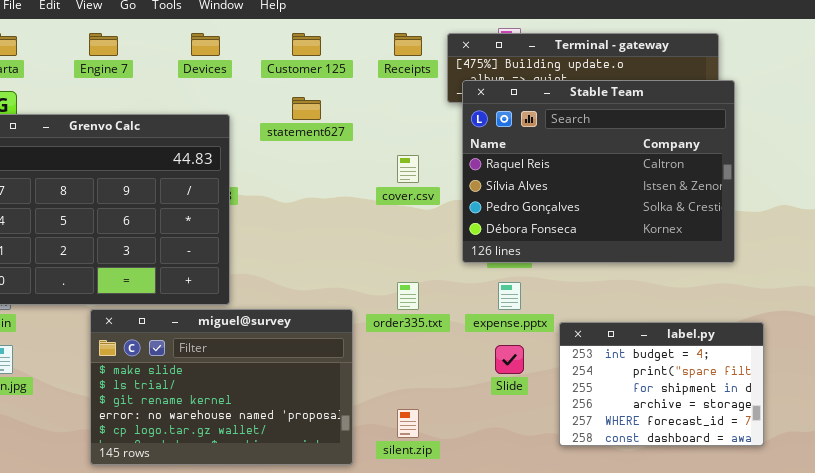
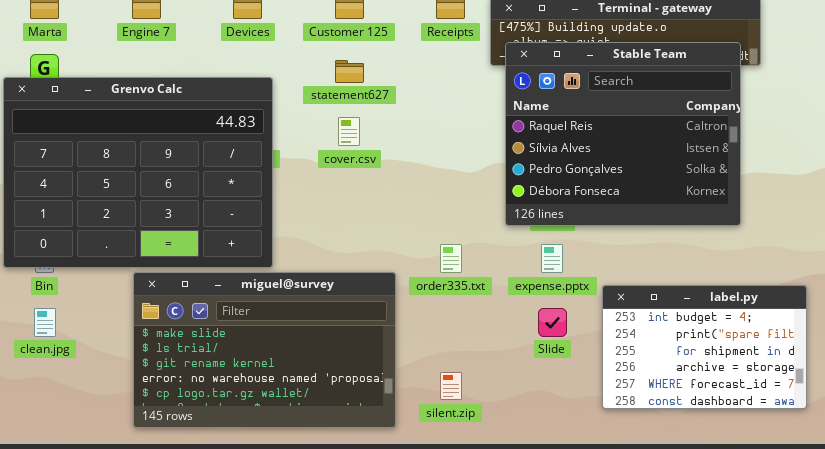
Stable Team: [462,80,735,263] -> [505,42,741,226], resized
cover.csv: [397,155,419,183] -> [338,117,360,146], moved

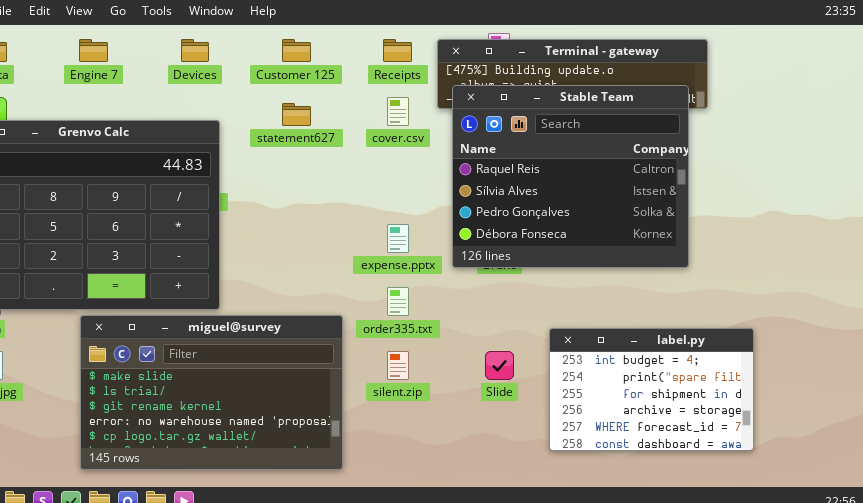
cover.csv: [338,117,360,146] -> [387,97,409,126], moved
expense.pptx: [541,244,563,273] -> [387,224,409,253], moved
silent.zip: [440,372,462,400] -> [387,351,409,380], moved

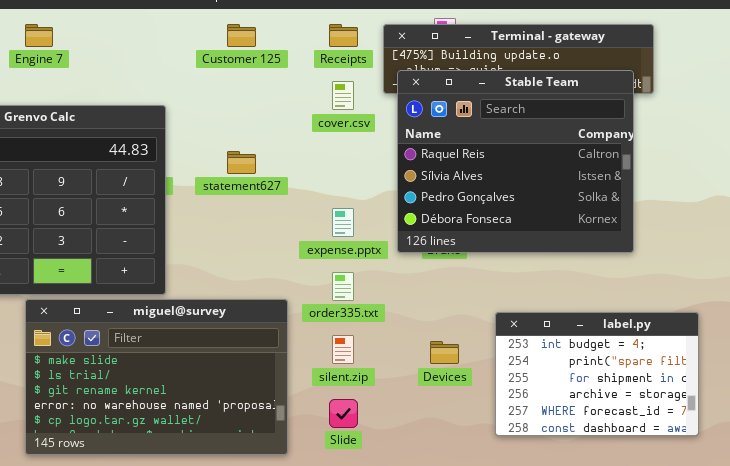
Devices: [181,39,209,62] -> [430,341,459,364], moved
statement627: [282,103,311,126] -> [227,151,256,174], moved
Slide: [485,351,514,380] -> [329,399,358,428], moved

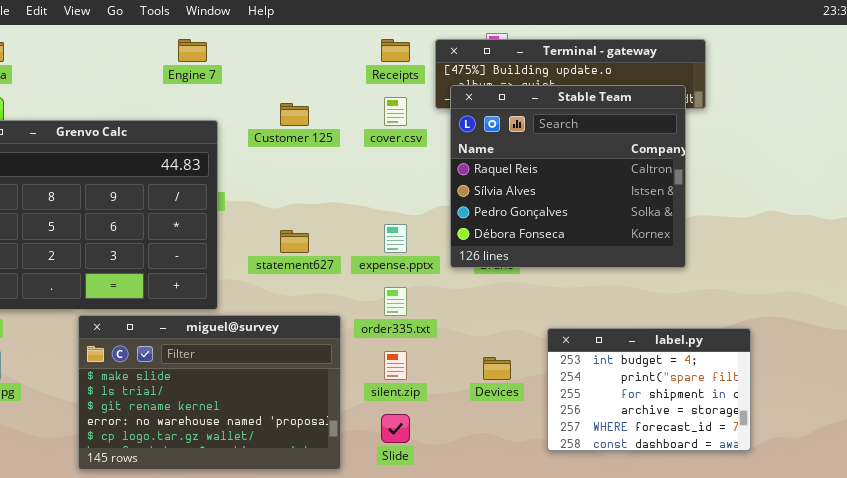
Engine 7: [25,24,53,47] -> [178,39,207,62], moved
Customer 125: [227,24,256,47] -> [280,103,309,126], moved
statement627: [227,151,256,174] -> [280,230,309,253], moved

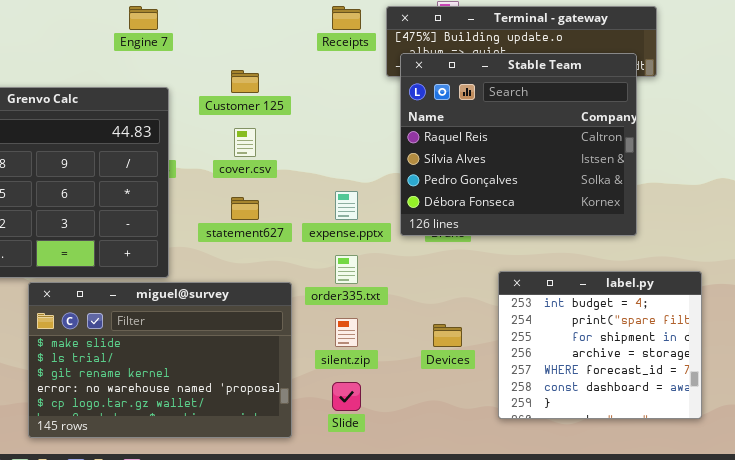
cover.csv: [384,97,407,126] -> [234,128,256,157], moved
label.py: [547,328,751,451] -> [498,271,702,419], resized

